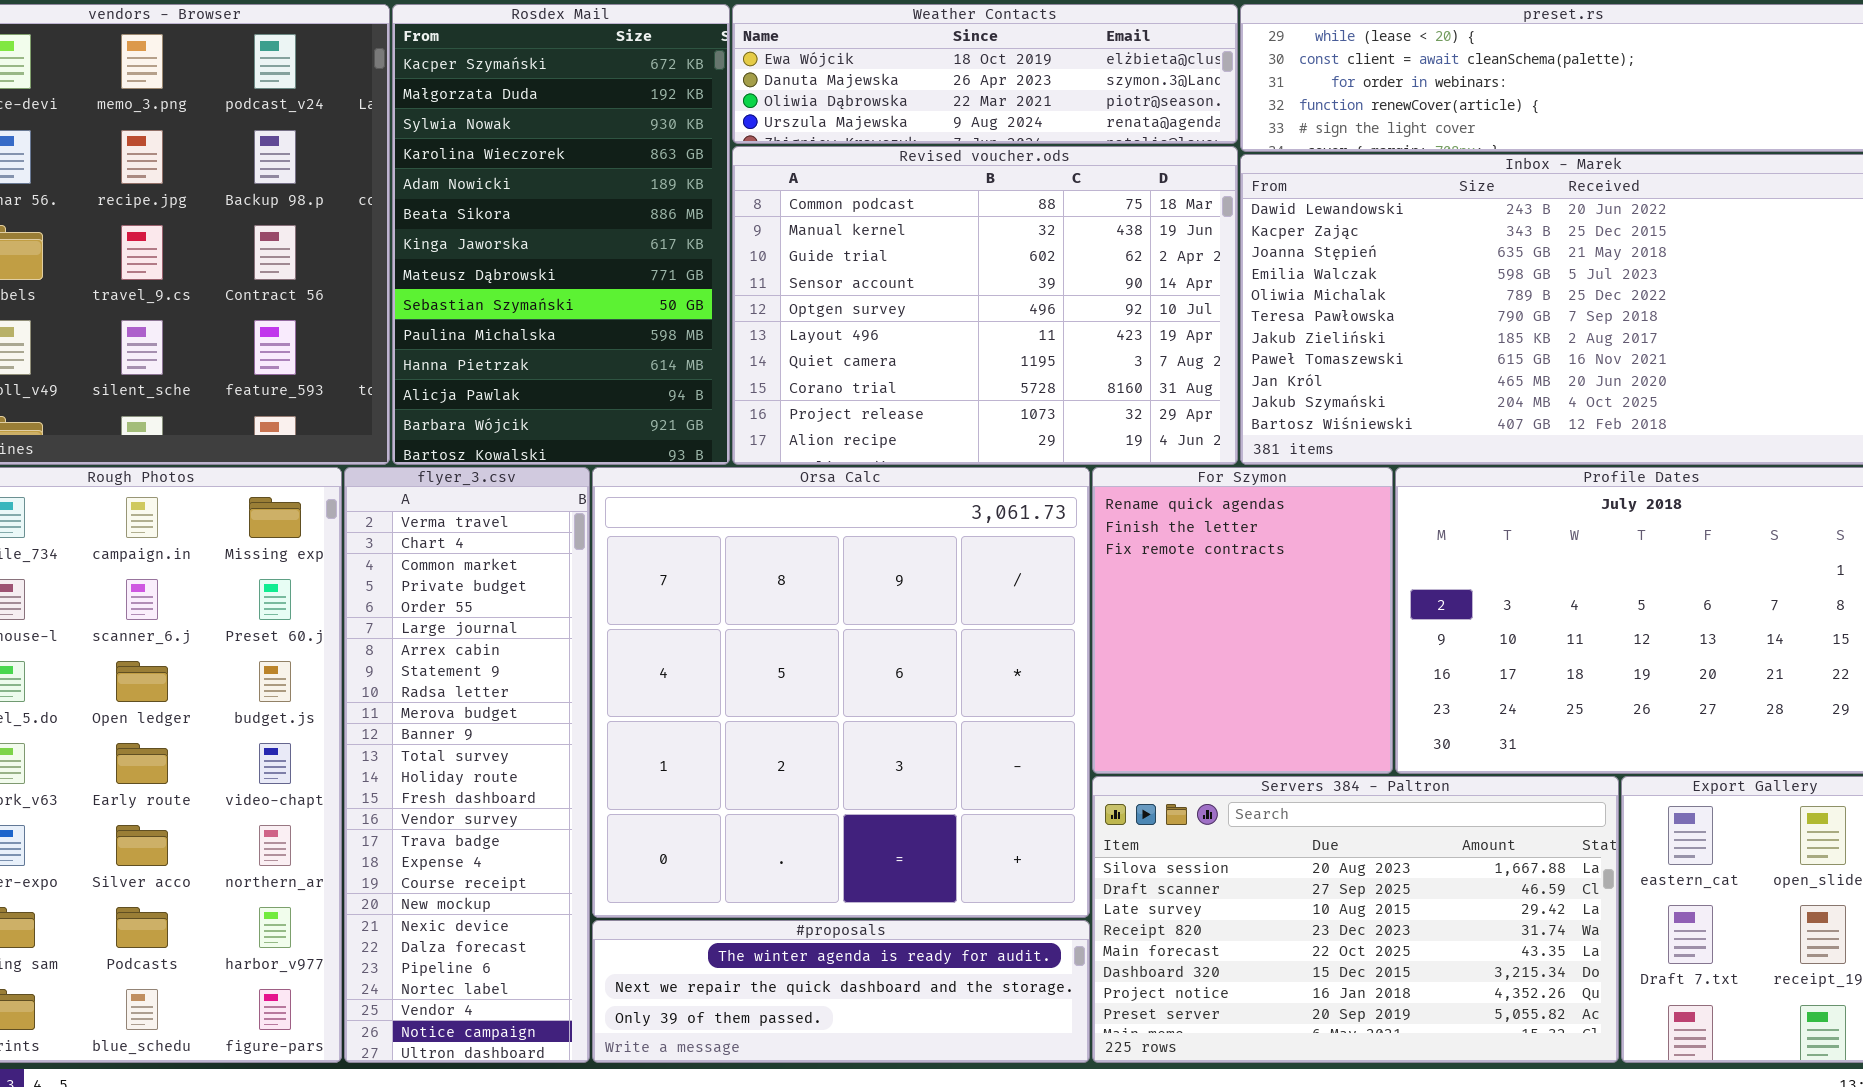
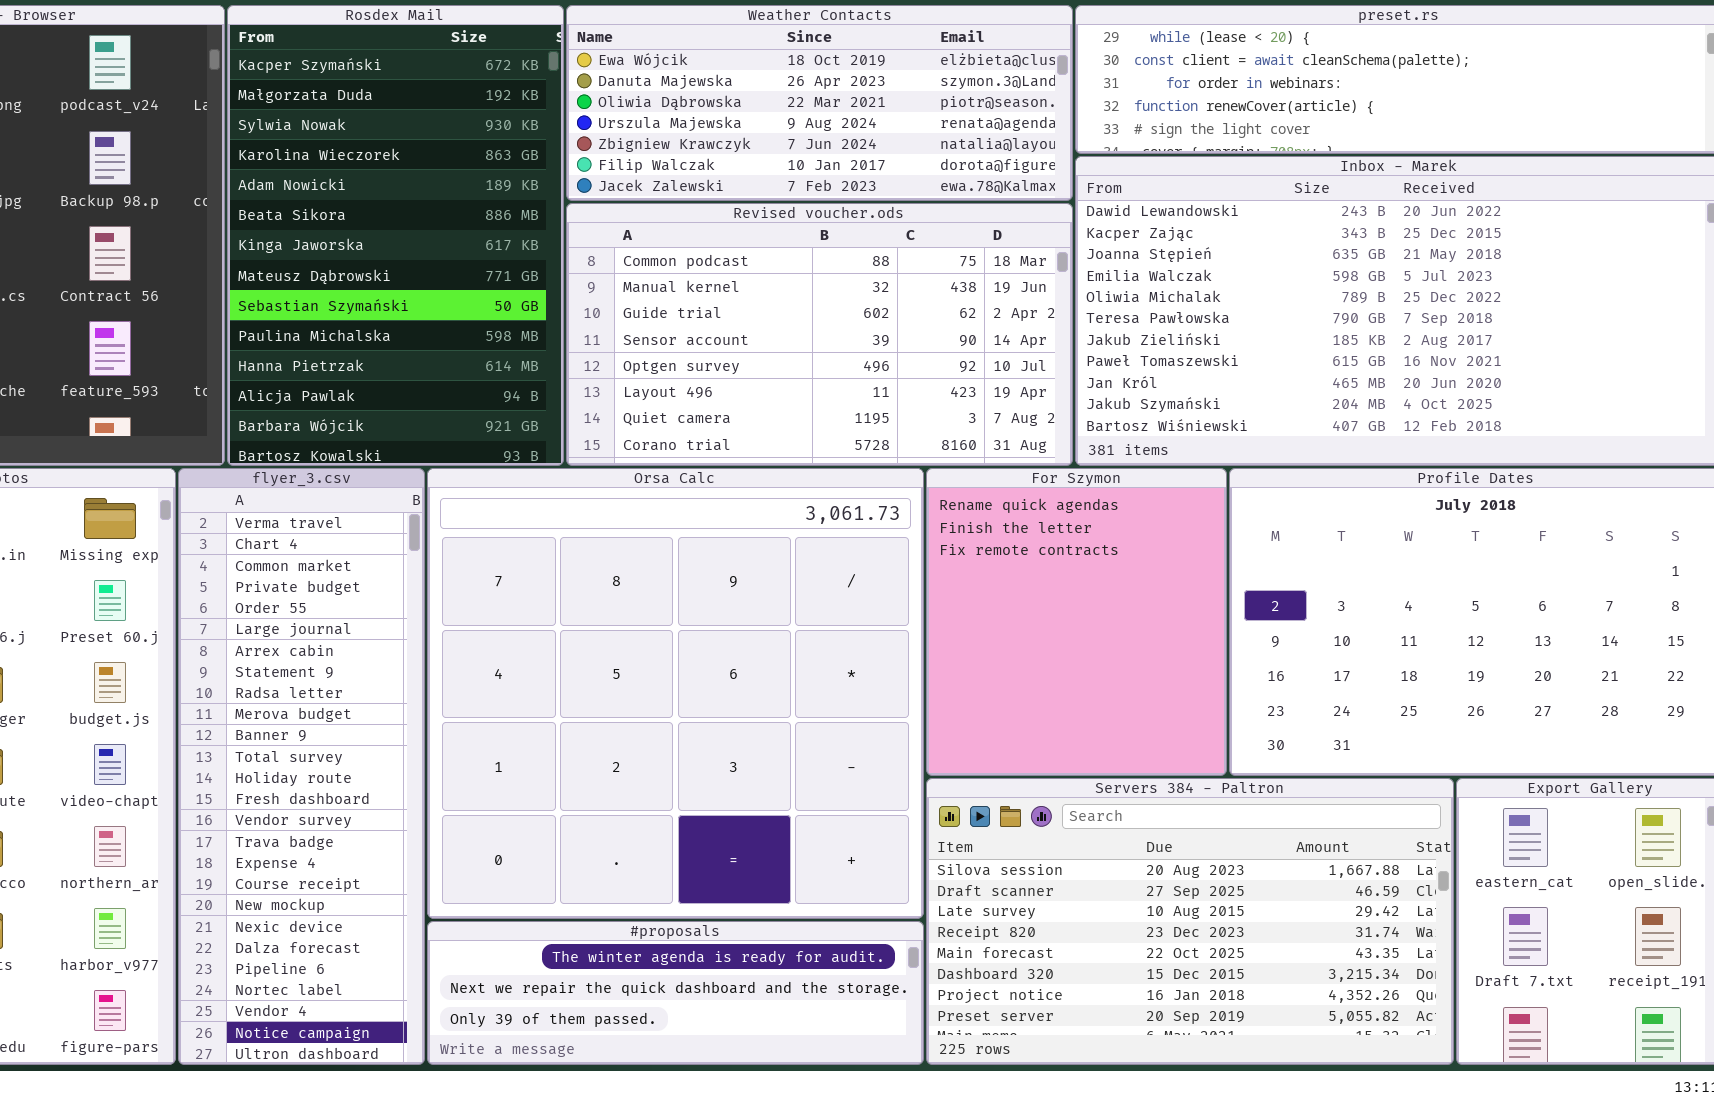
Weather Contacts: [732,4,1238,144] -> [566,5,1073,201], resized
Revised voucher.ods: [732,146,1238,465] -> [566,203,1073,466], resized

